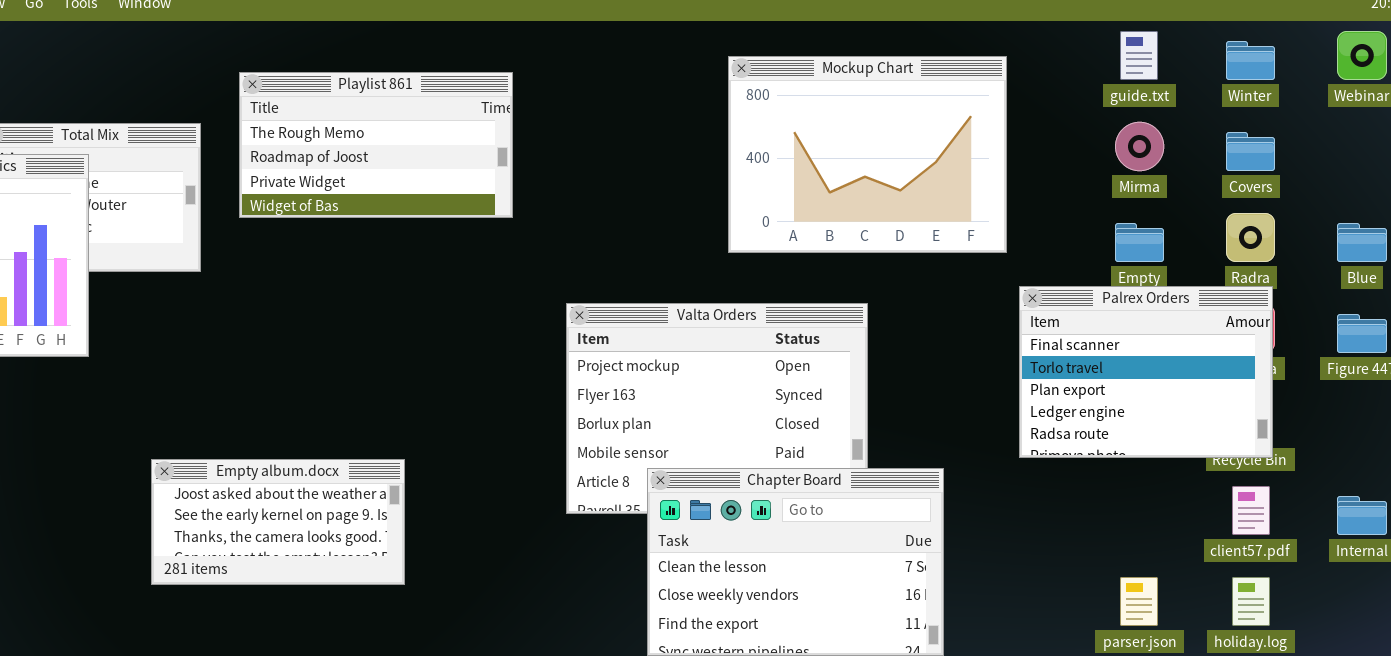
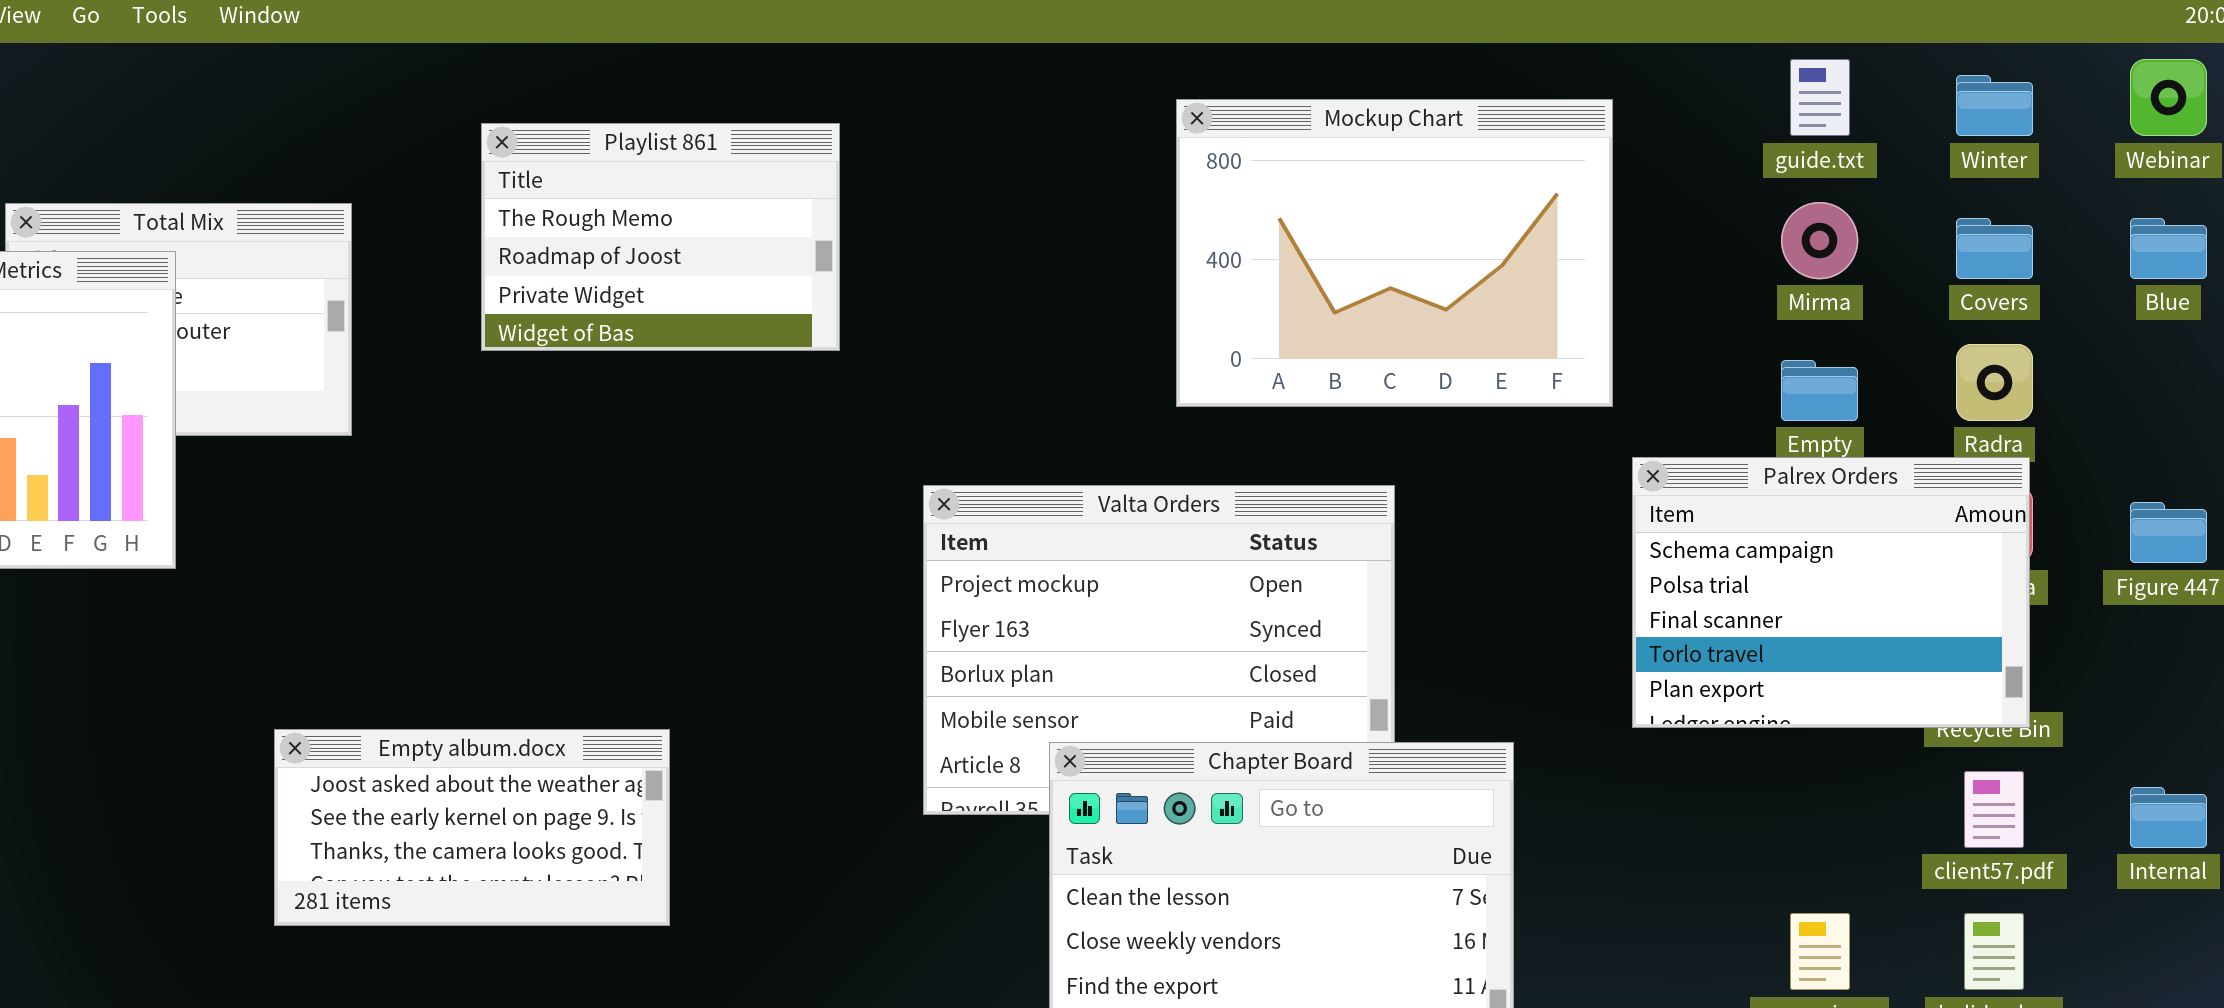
Playlist 861: [239,72,513,218] -> [481,123,840,351], resized
Blue: [1337,223,1387,262] -> [2130,218,2207,279], moved
Palrex Orders: [1019,286,1273,458] -> [1632,457,2030,728], scrolled up 2 rows

